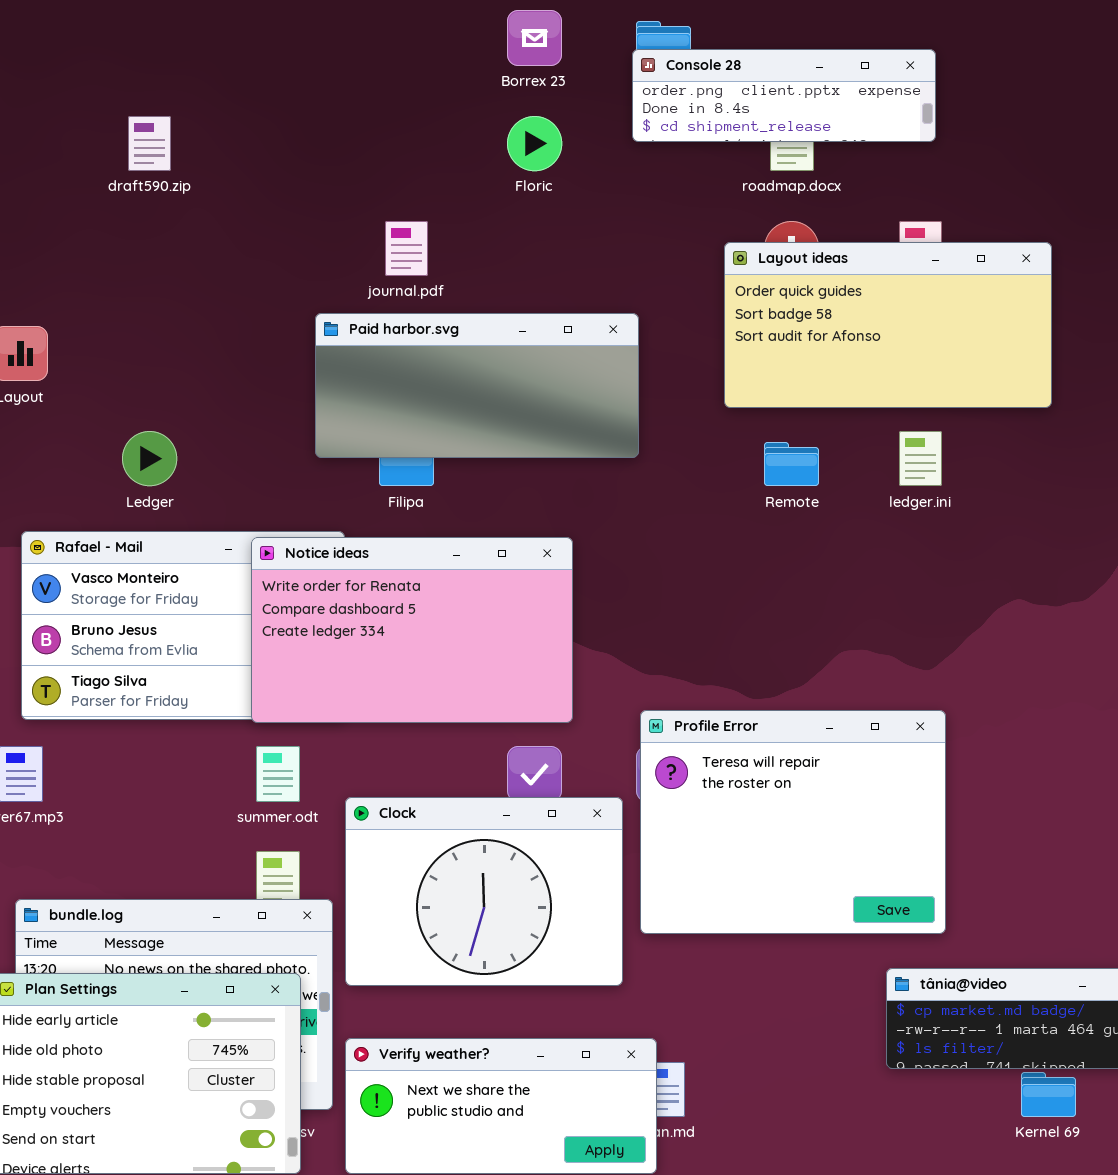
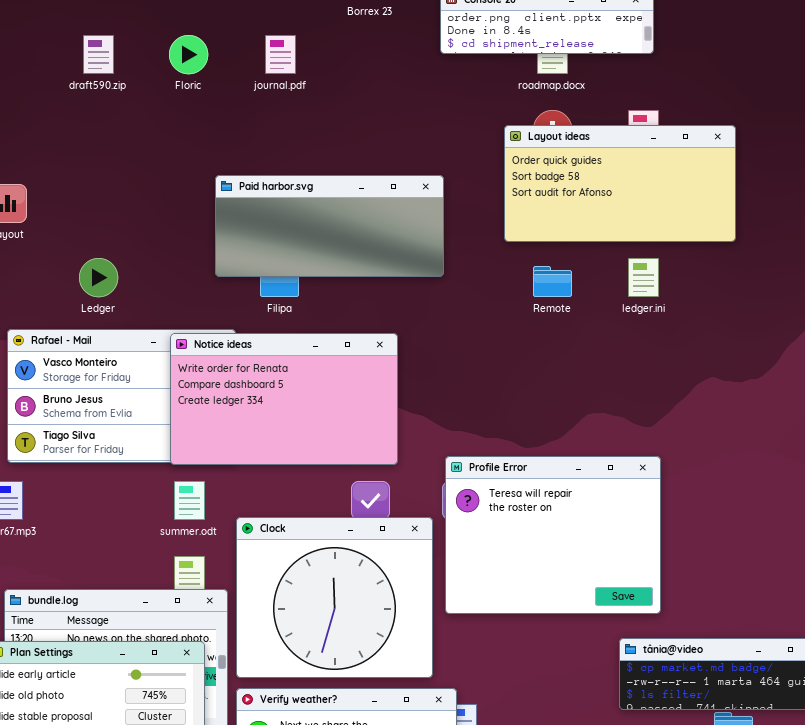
Floric: [507,116,562,171] -> [169,35,208,74], moved
journal.pdf: [385,221,428,276] -> [265,35,296,74], moved
Clock: [345,797,623,986] -> [236,517,433,678], resized

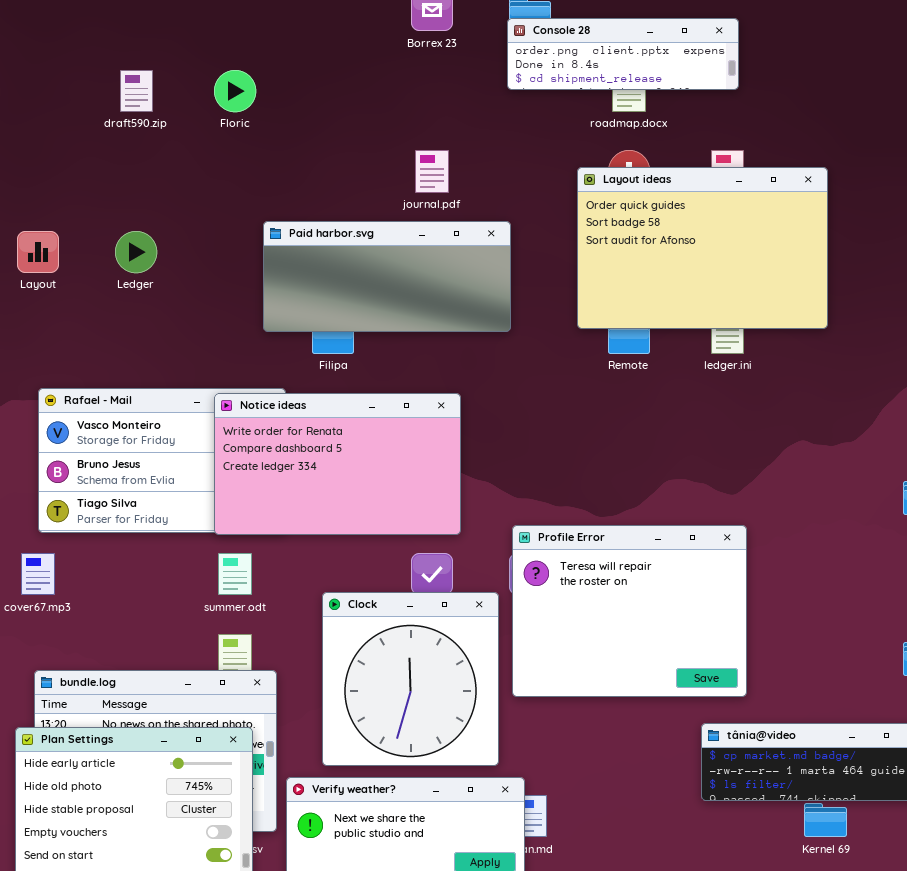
journal.pdf: [265,35,296,74] -> [415,150,449,193], moved
Layout ideas: [504,125,736,242] -> [577,167,828,329], resized
Ledger: [79,258,118,297] -> [115,231,157,273], moved
Clock: [236,517,433,678] -> [322,592,499,766], resized

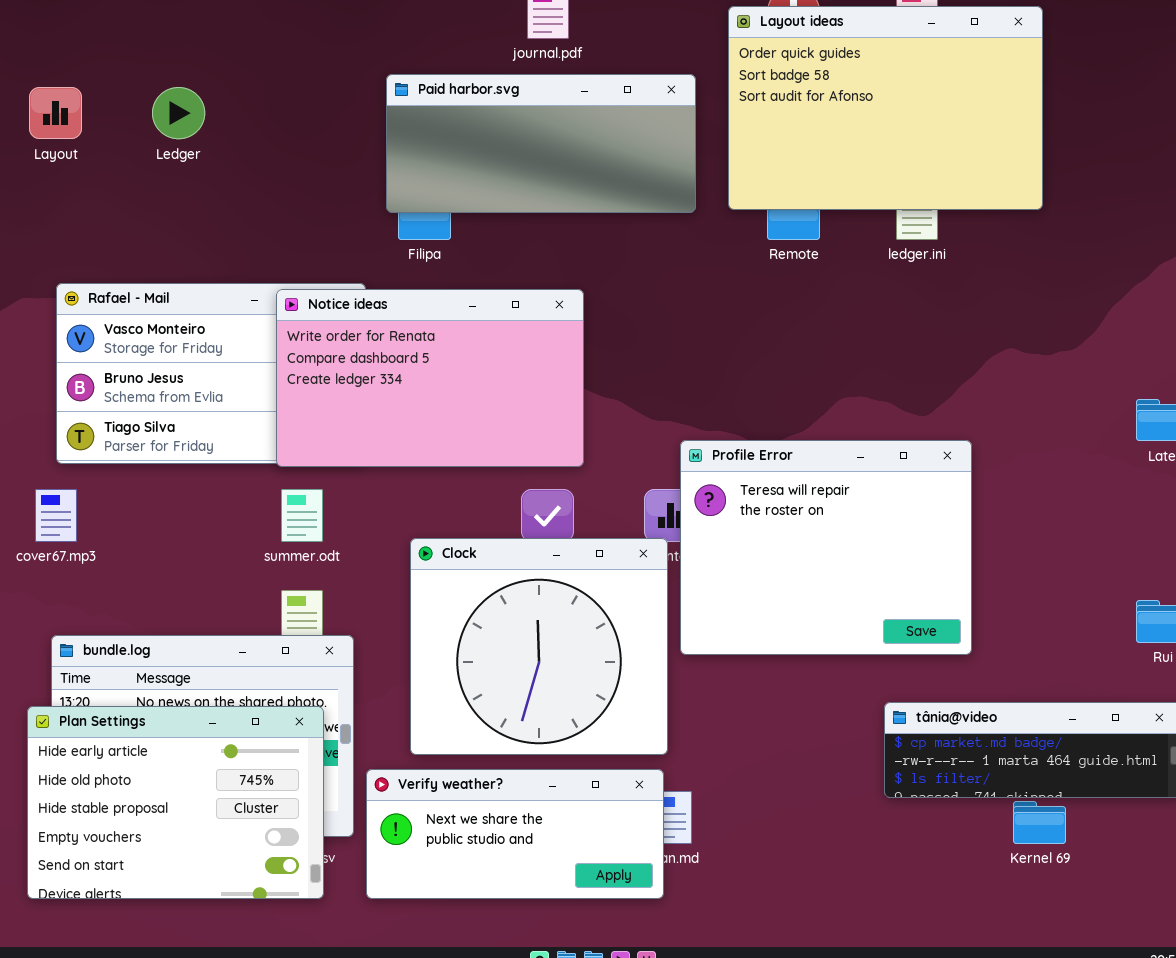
Paid harbor.svg: [263,221,511,332] -> [386,74,696,213], moved
Profile Error: [512,525,747,697] -> [680,440,972,655], moved
Clock: [322,592,499,766] -> [410,538,668,755], resized

